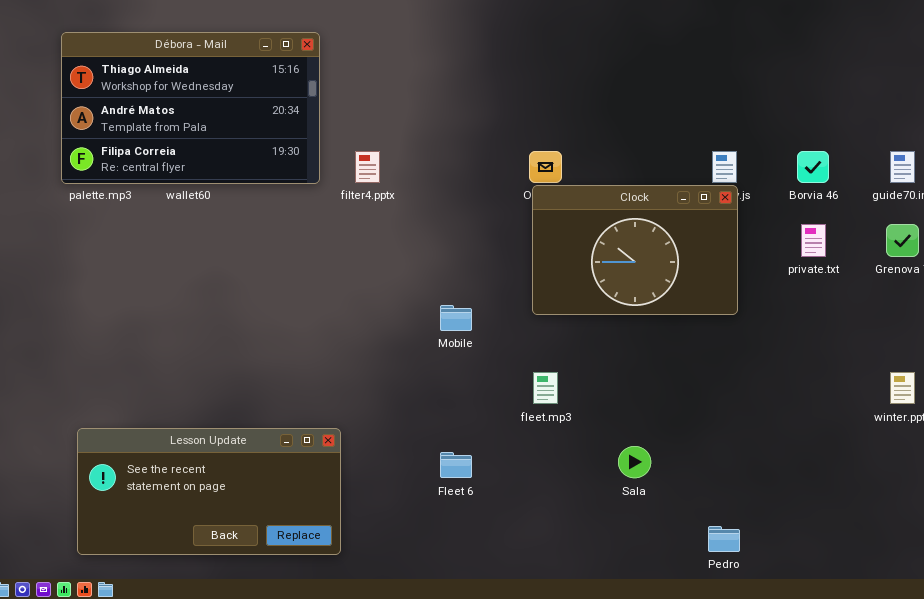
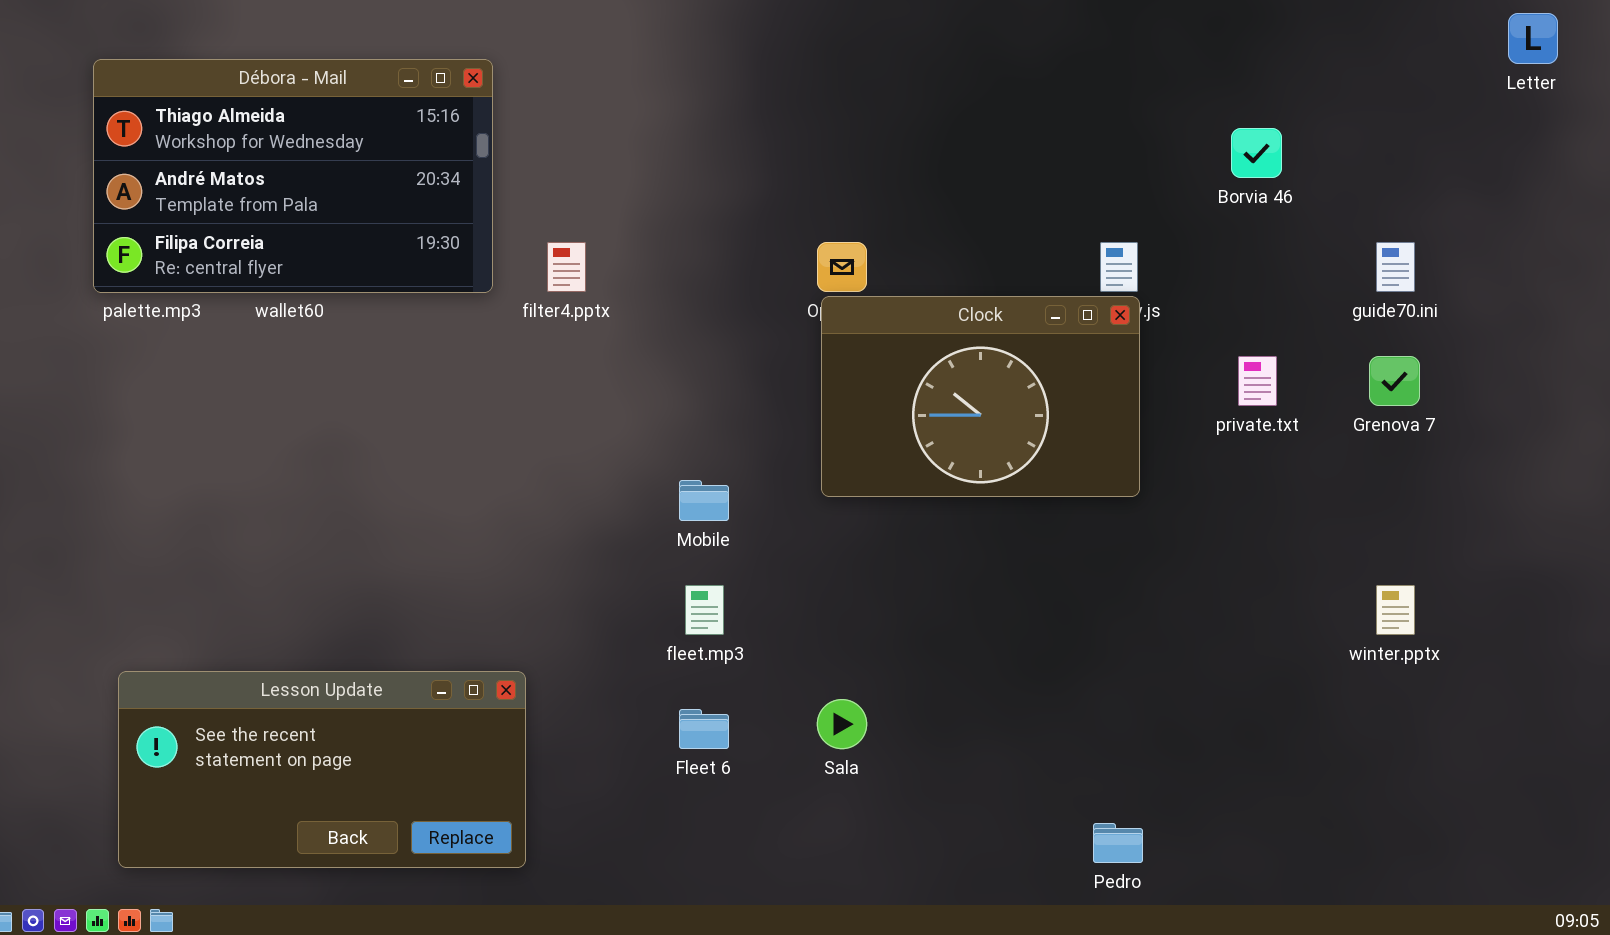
Borvia 46: [797,151,829,183] -> [1231,128,1282,178], moved
fleet.mp3: [533,372,558,404] -> [685,585,724,635], moved
Sala: [618,446,651,478] -> [817,699,867,749], moved

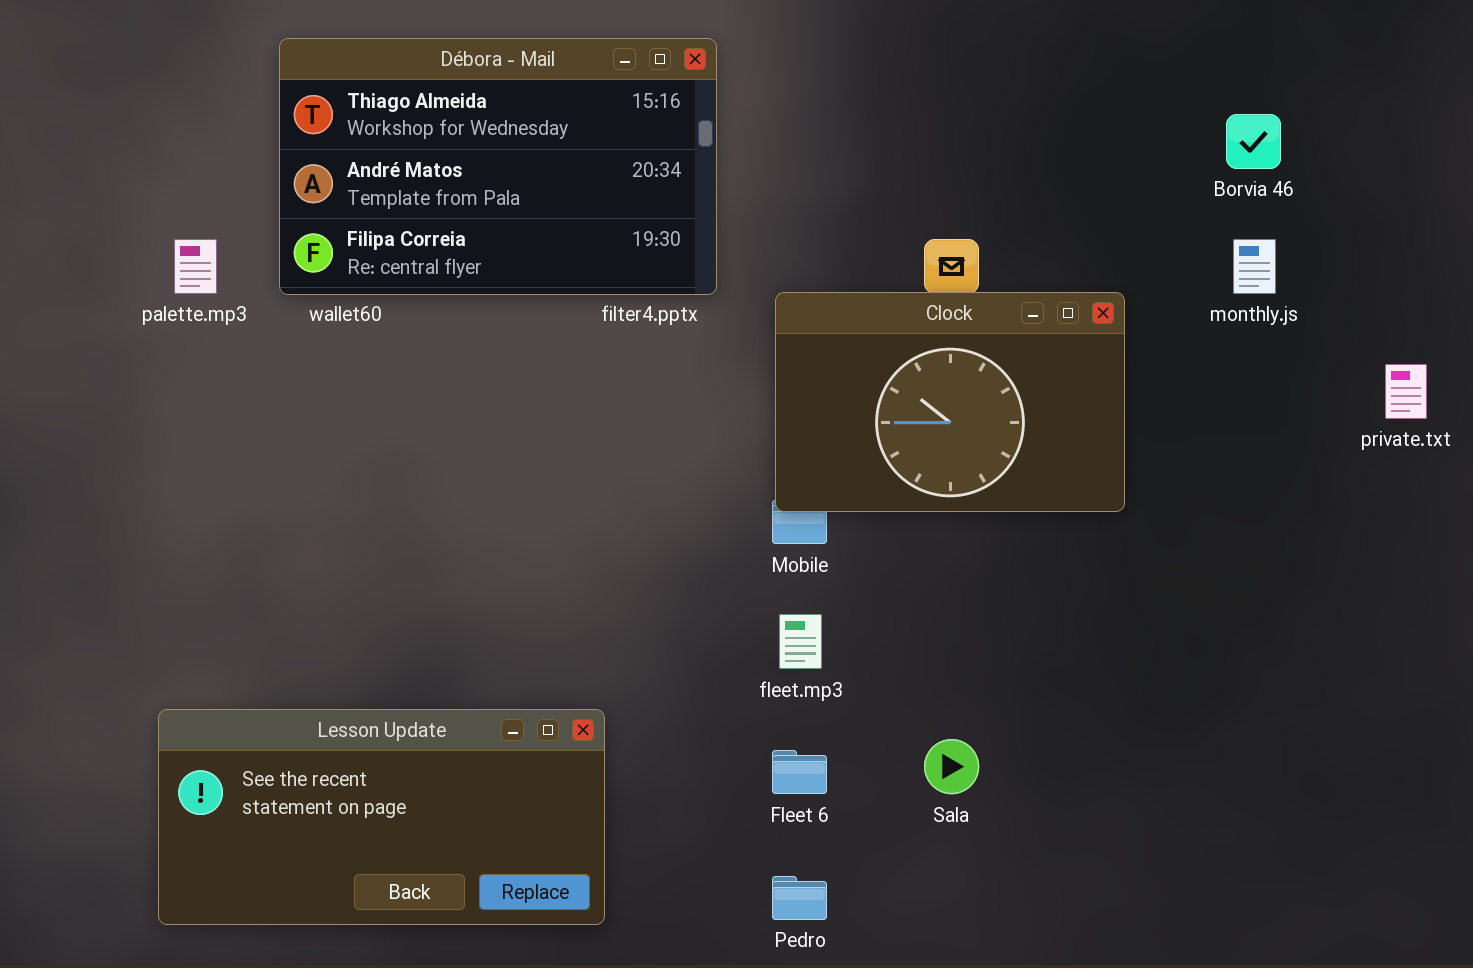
Débora - Mail: [93,59,493,293] -> [279,38,717,295], moved
Borvia 46: [1231,128,1282,178] -> [1226,114,1281,169], moved
Clock: [821,296,1140,497] -> [775,292,1125,512], moved
Pedro: [1093,823,1143,863] -> [772,876,827,920], moved

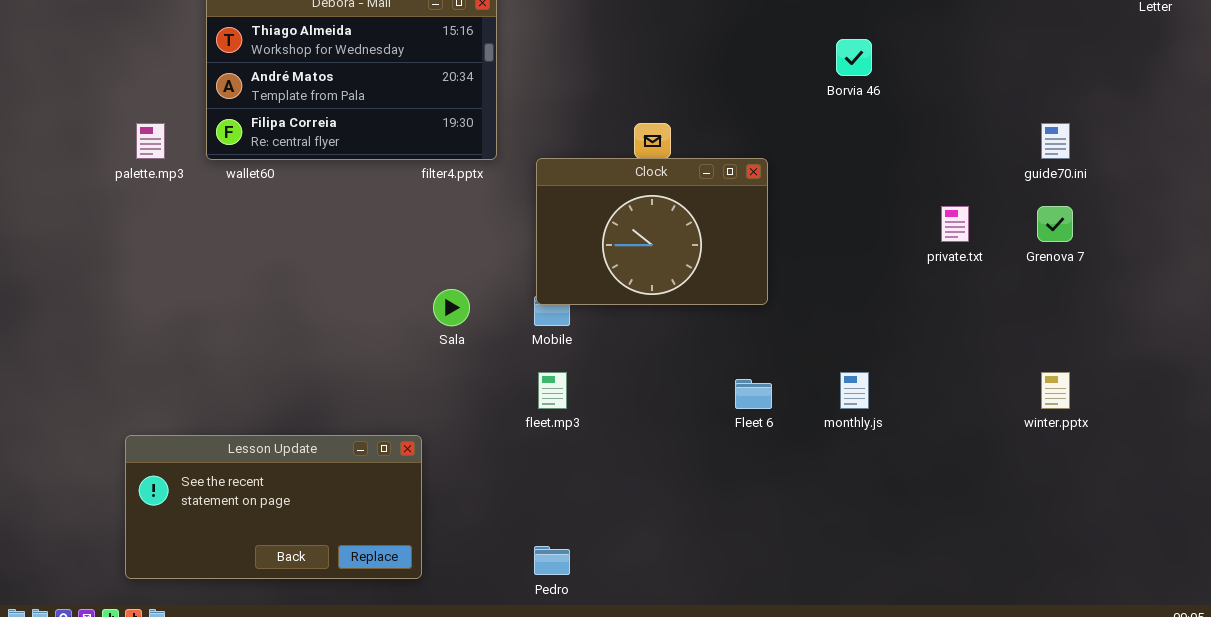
monthly.js: [1233,239,1276,294] -> [840,372,869,409], moved
Sala: [924,739,979,794] -> [433,289,470,326], moved
Fleet 6: [772,750,827,794] -> [735,379,772,409], moved

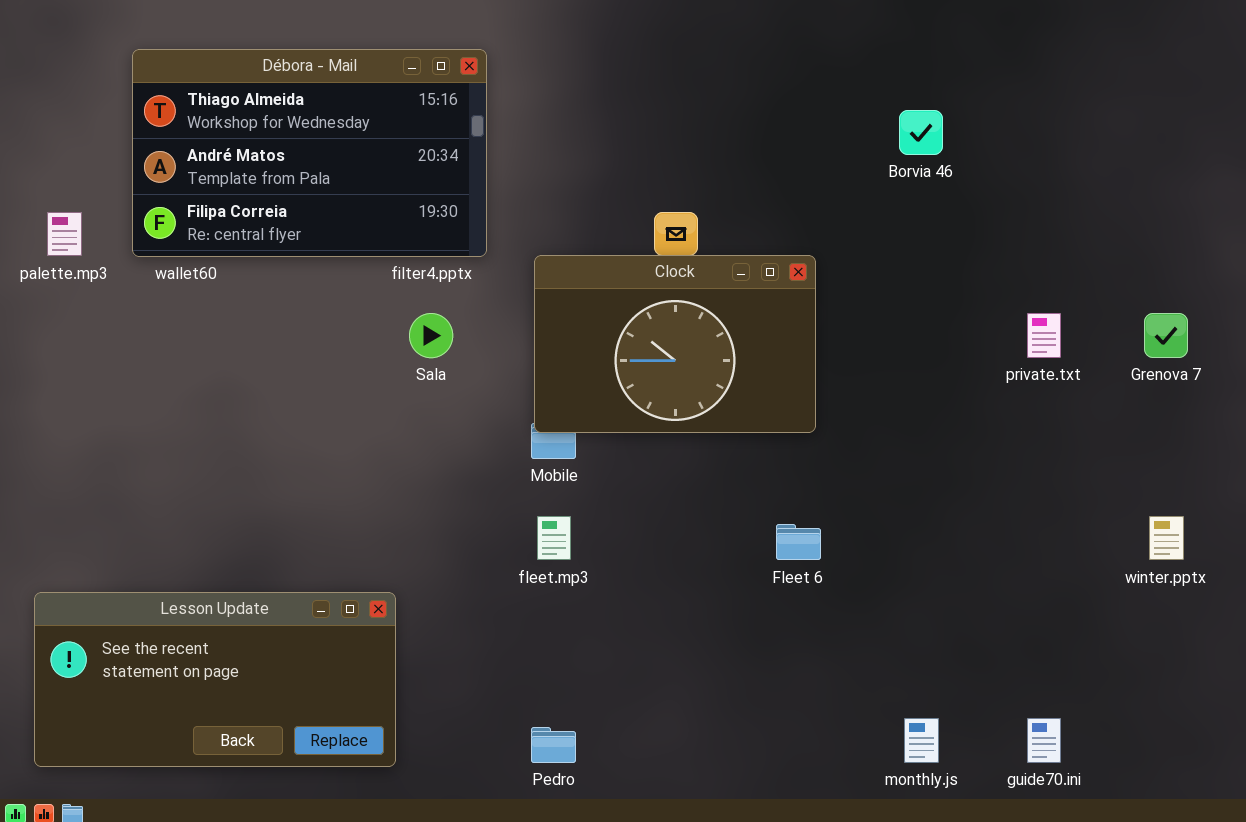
guide70.ini: [1041,123,1070,159] -> [1027,718,1061,763], moved
Sala: [433,289,470,326] -> [409,313,453,358], moved
monthly.js: [840,372,869,409] -> [904,718,939,763], moved

